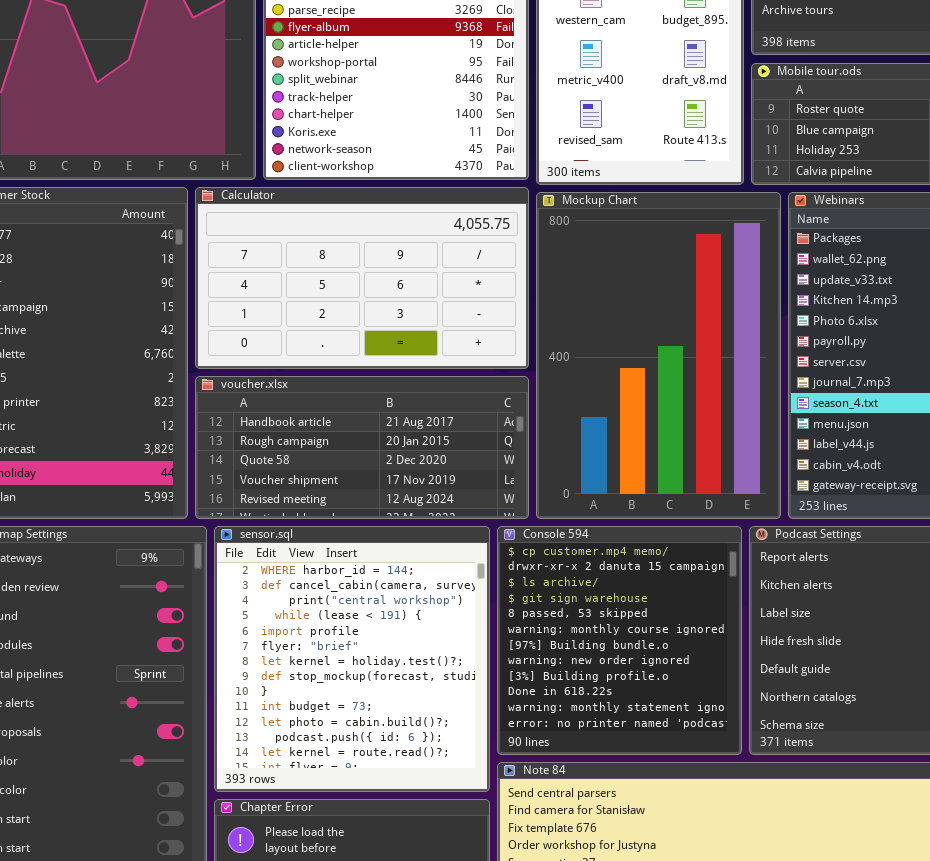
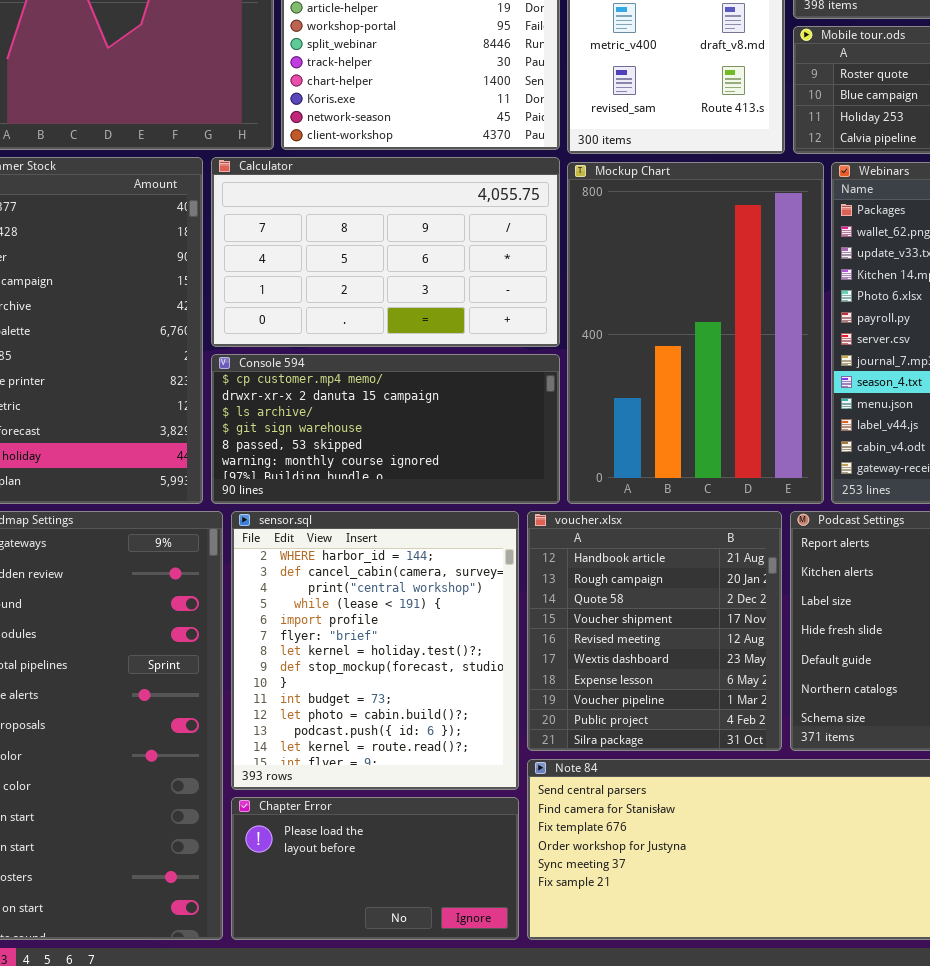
voucher.xlsx: [195,376,529,519] -> [527,511,782,751], moved, resized
Console 594: [497,526,742,755] -> [211,354,560,504], moved, resized

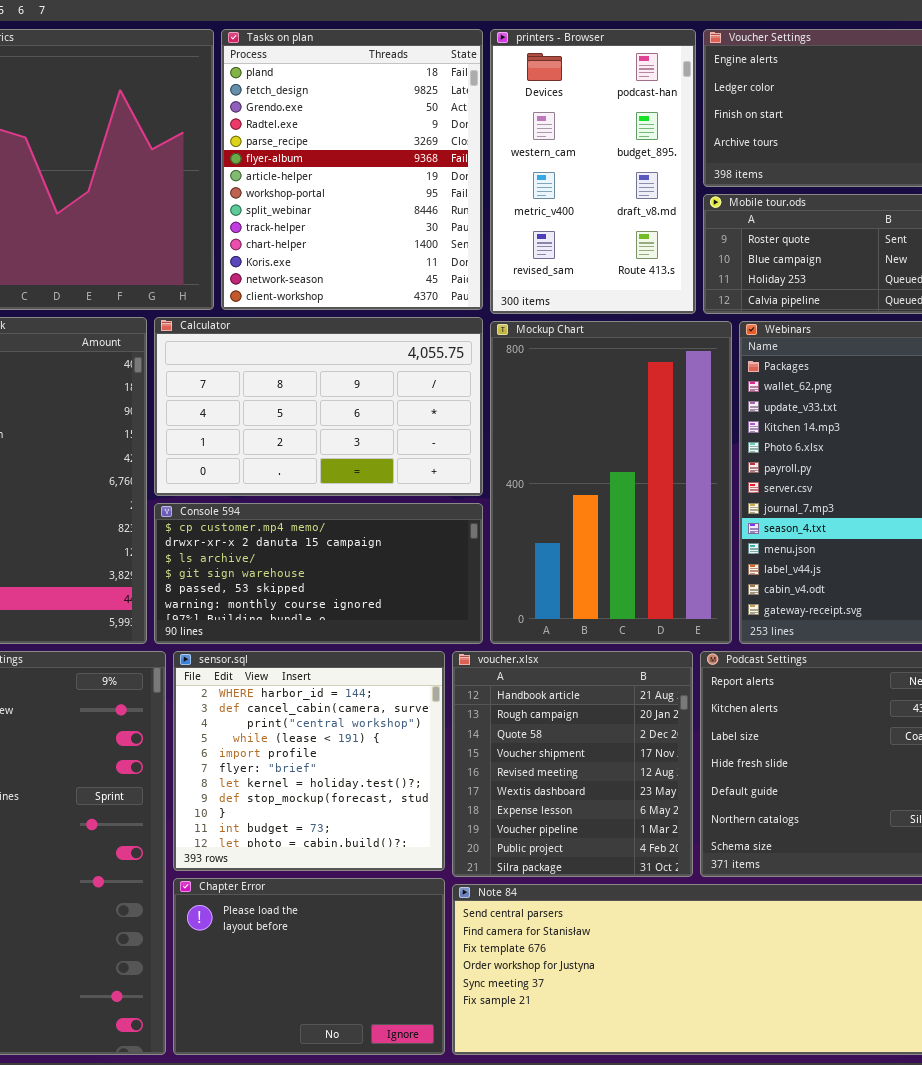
sensor.sql: [231,511,519,790] -> [173,651,445,871], resized
Chapter Error: [231,797,519,940] -> [173,878,445,1055], resized

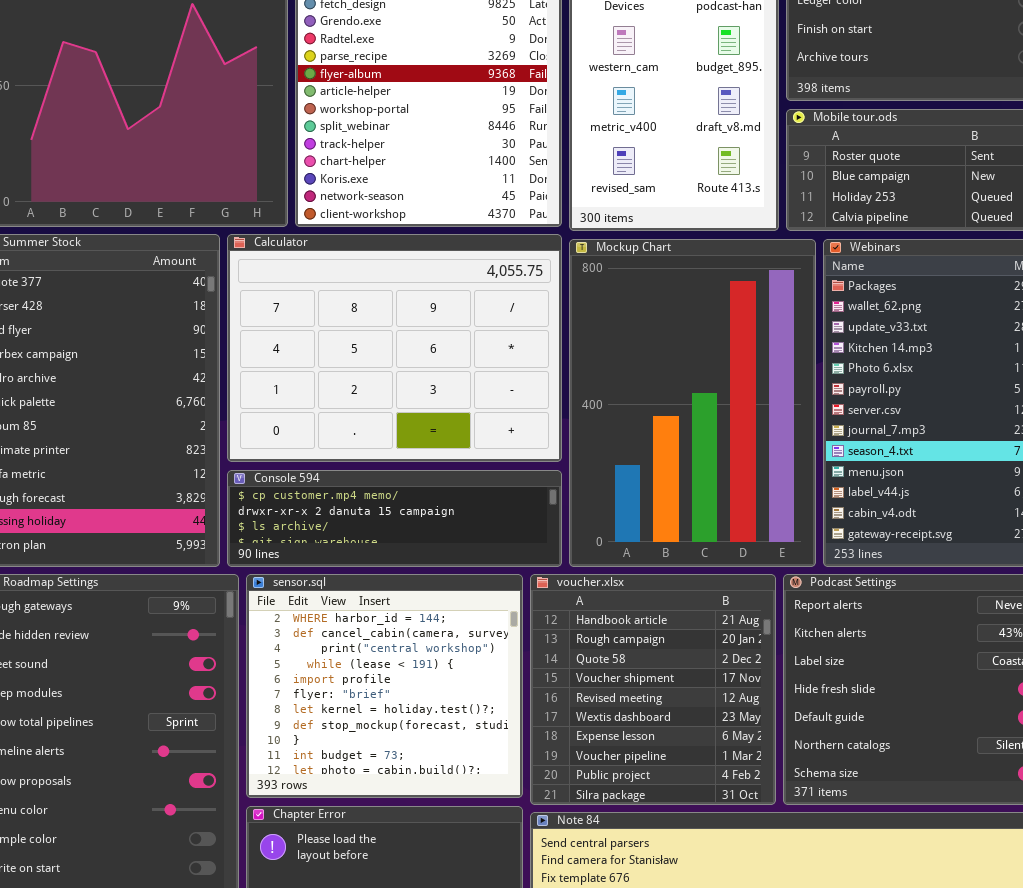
Calculator: [154,317,483,496] -> [227,234,562,462], resized
Console 594: [154,503,483,644] -> [227,470,562,567], resized

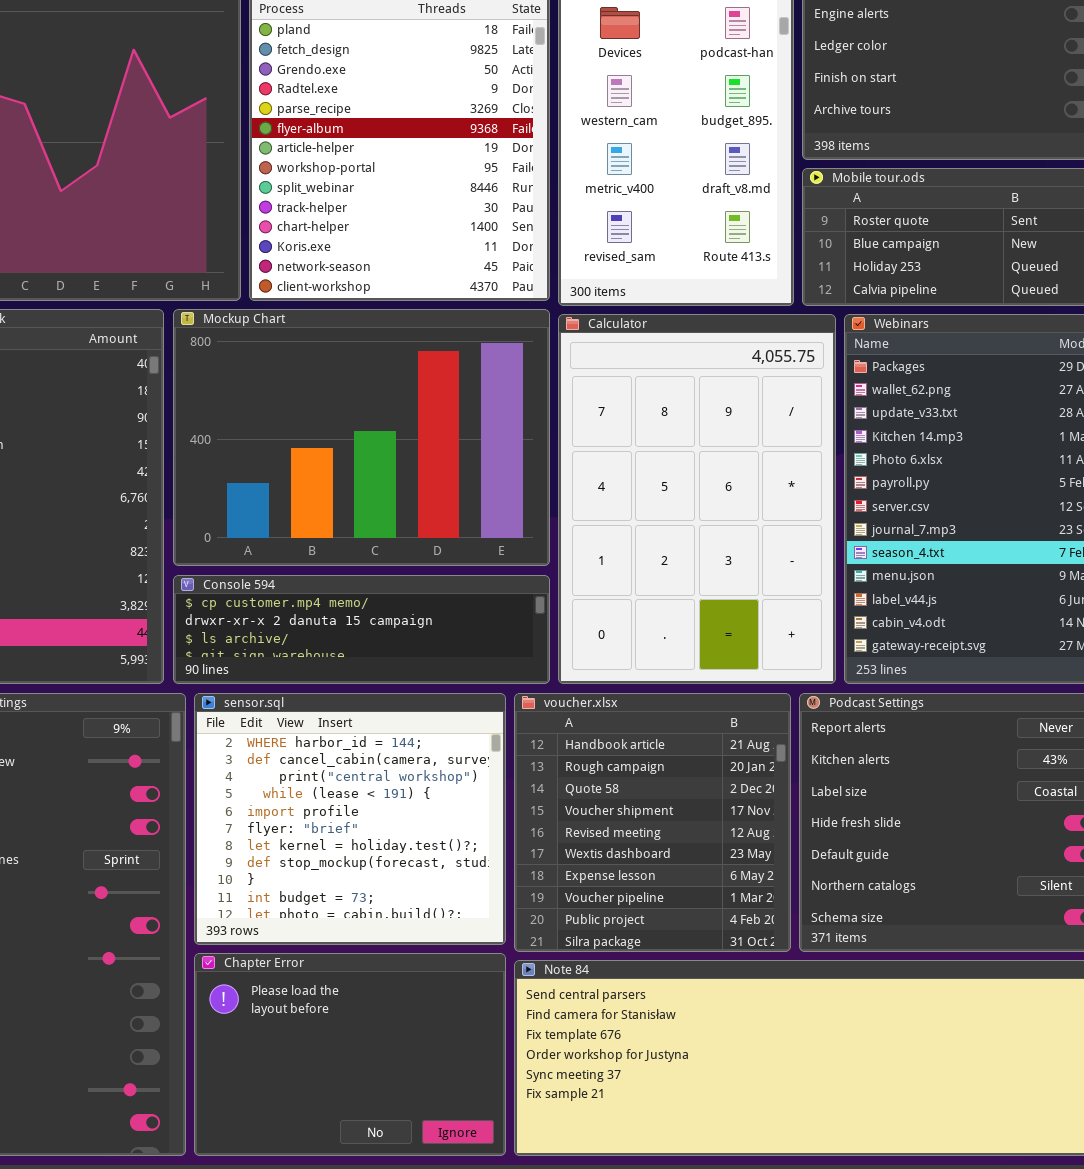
Calculator: [227,234,562,462] -> [558,314,836,684], moved, resized
Mockup Chart: [569,239,816,567] -> [173,309,550,566], moved, resized

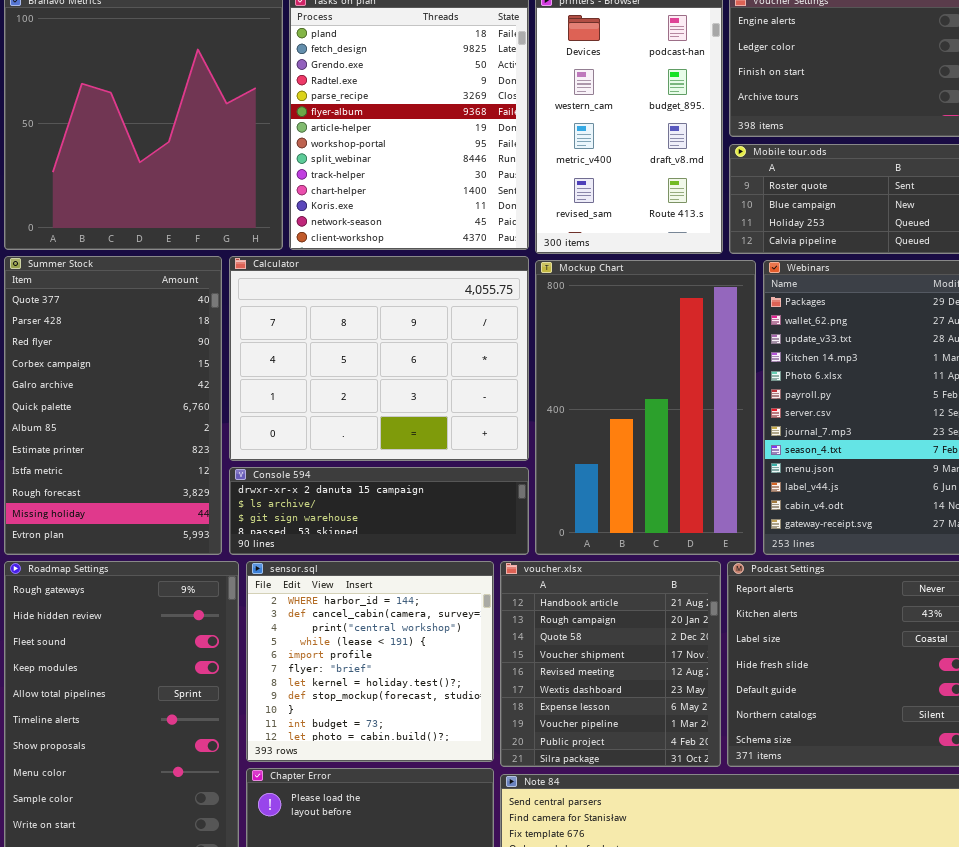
Mockup Chart: [173,309,550,566] -> [535,260,756,555], moved, resized
Calculator: [558,314,836,684] -> [229,256,529,461], moved, resized
Console 594: [173,575,550,684] -> [229,467,529,555], scrolled down 1 row

